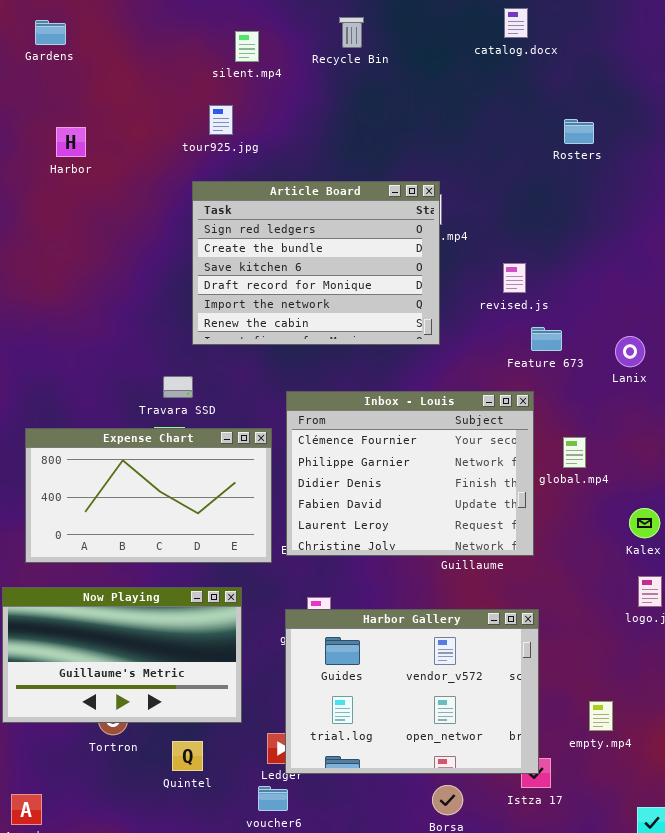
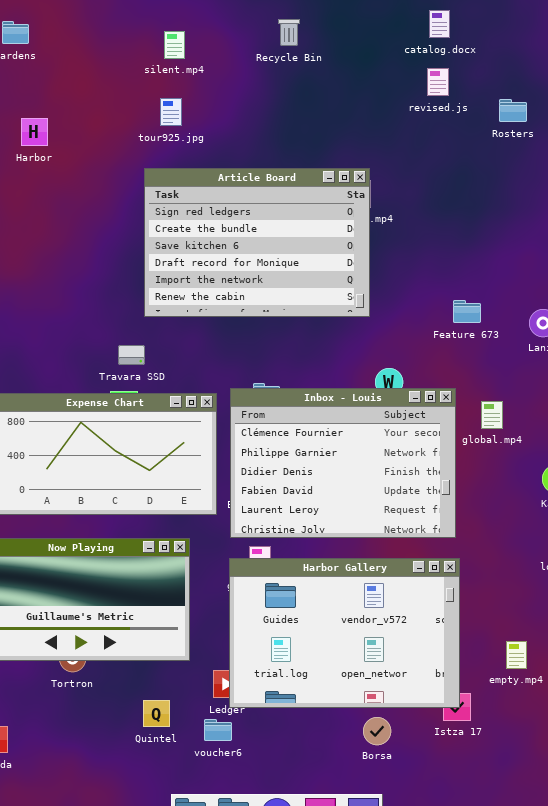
silent.mp4: [235,31,259,62] -> [164,31,185,59], moved
Rosters: [564,119,594,144] -> [499,99,527,122], moved
revised.js: [503,263,526,293] -> [427,68,449,96], moved
Inbox - Louis: [286,391,534,556] -> [230,388,456,538], moved
Quintel: [172,741,203,771] -> [143,700,170,727], moved

